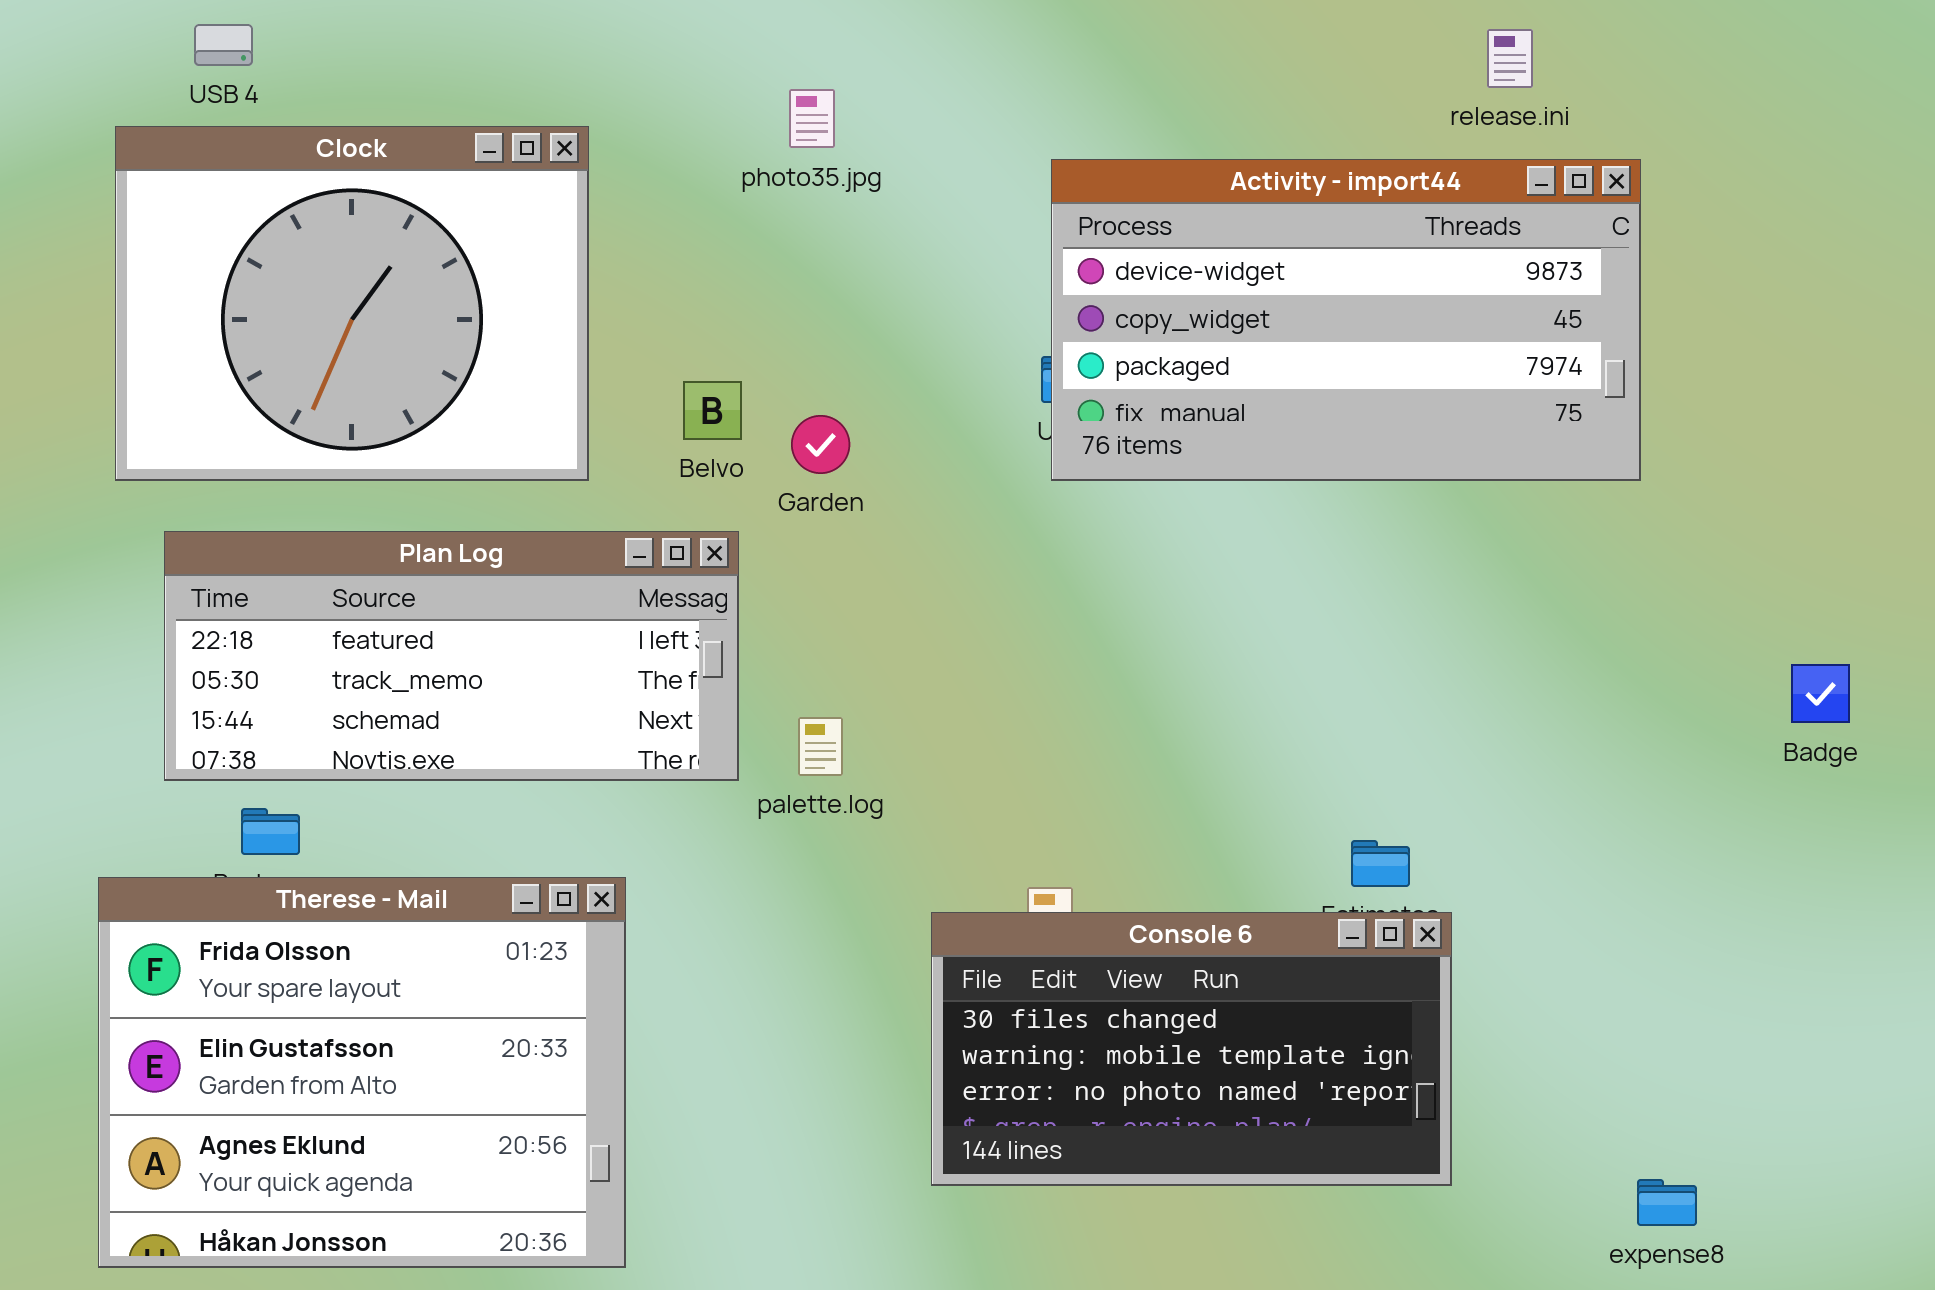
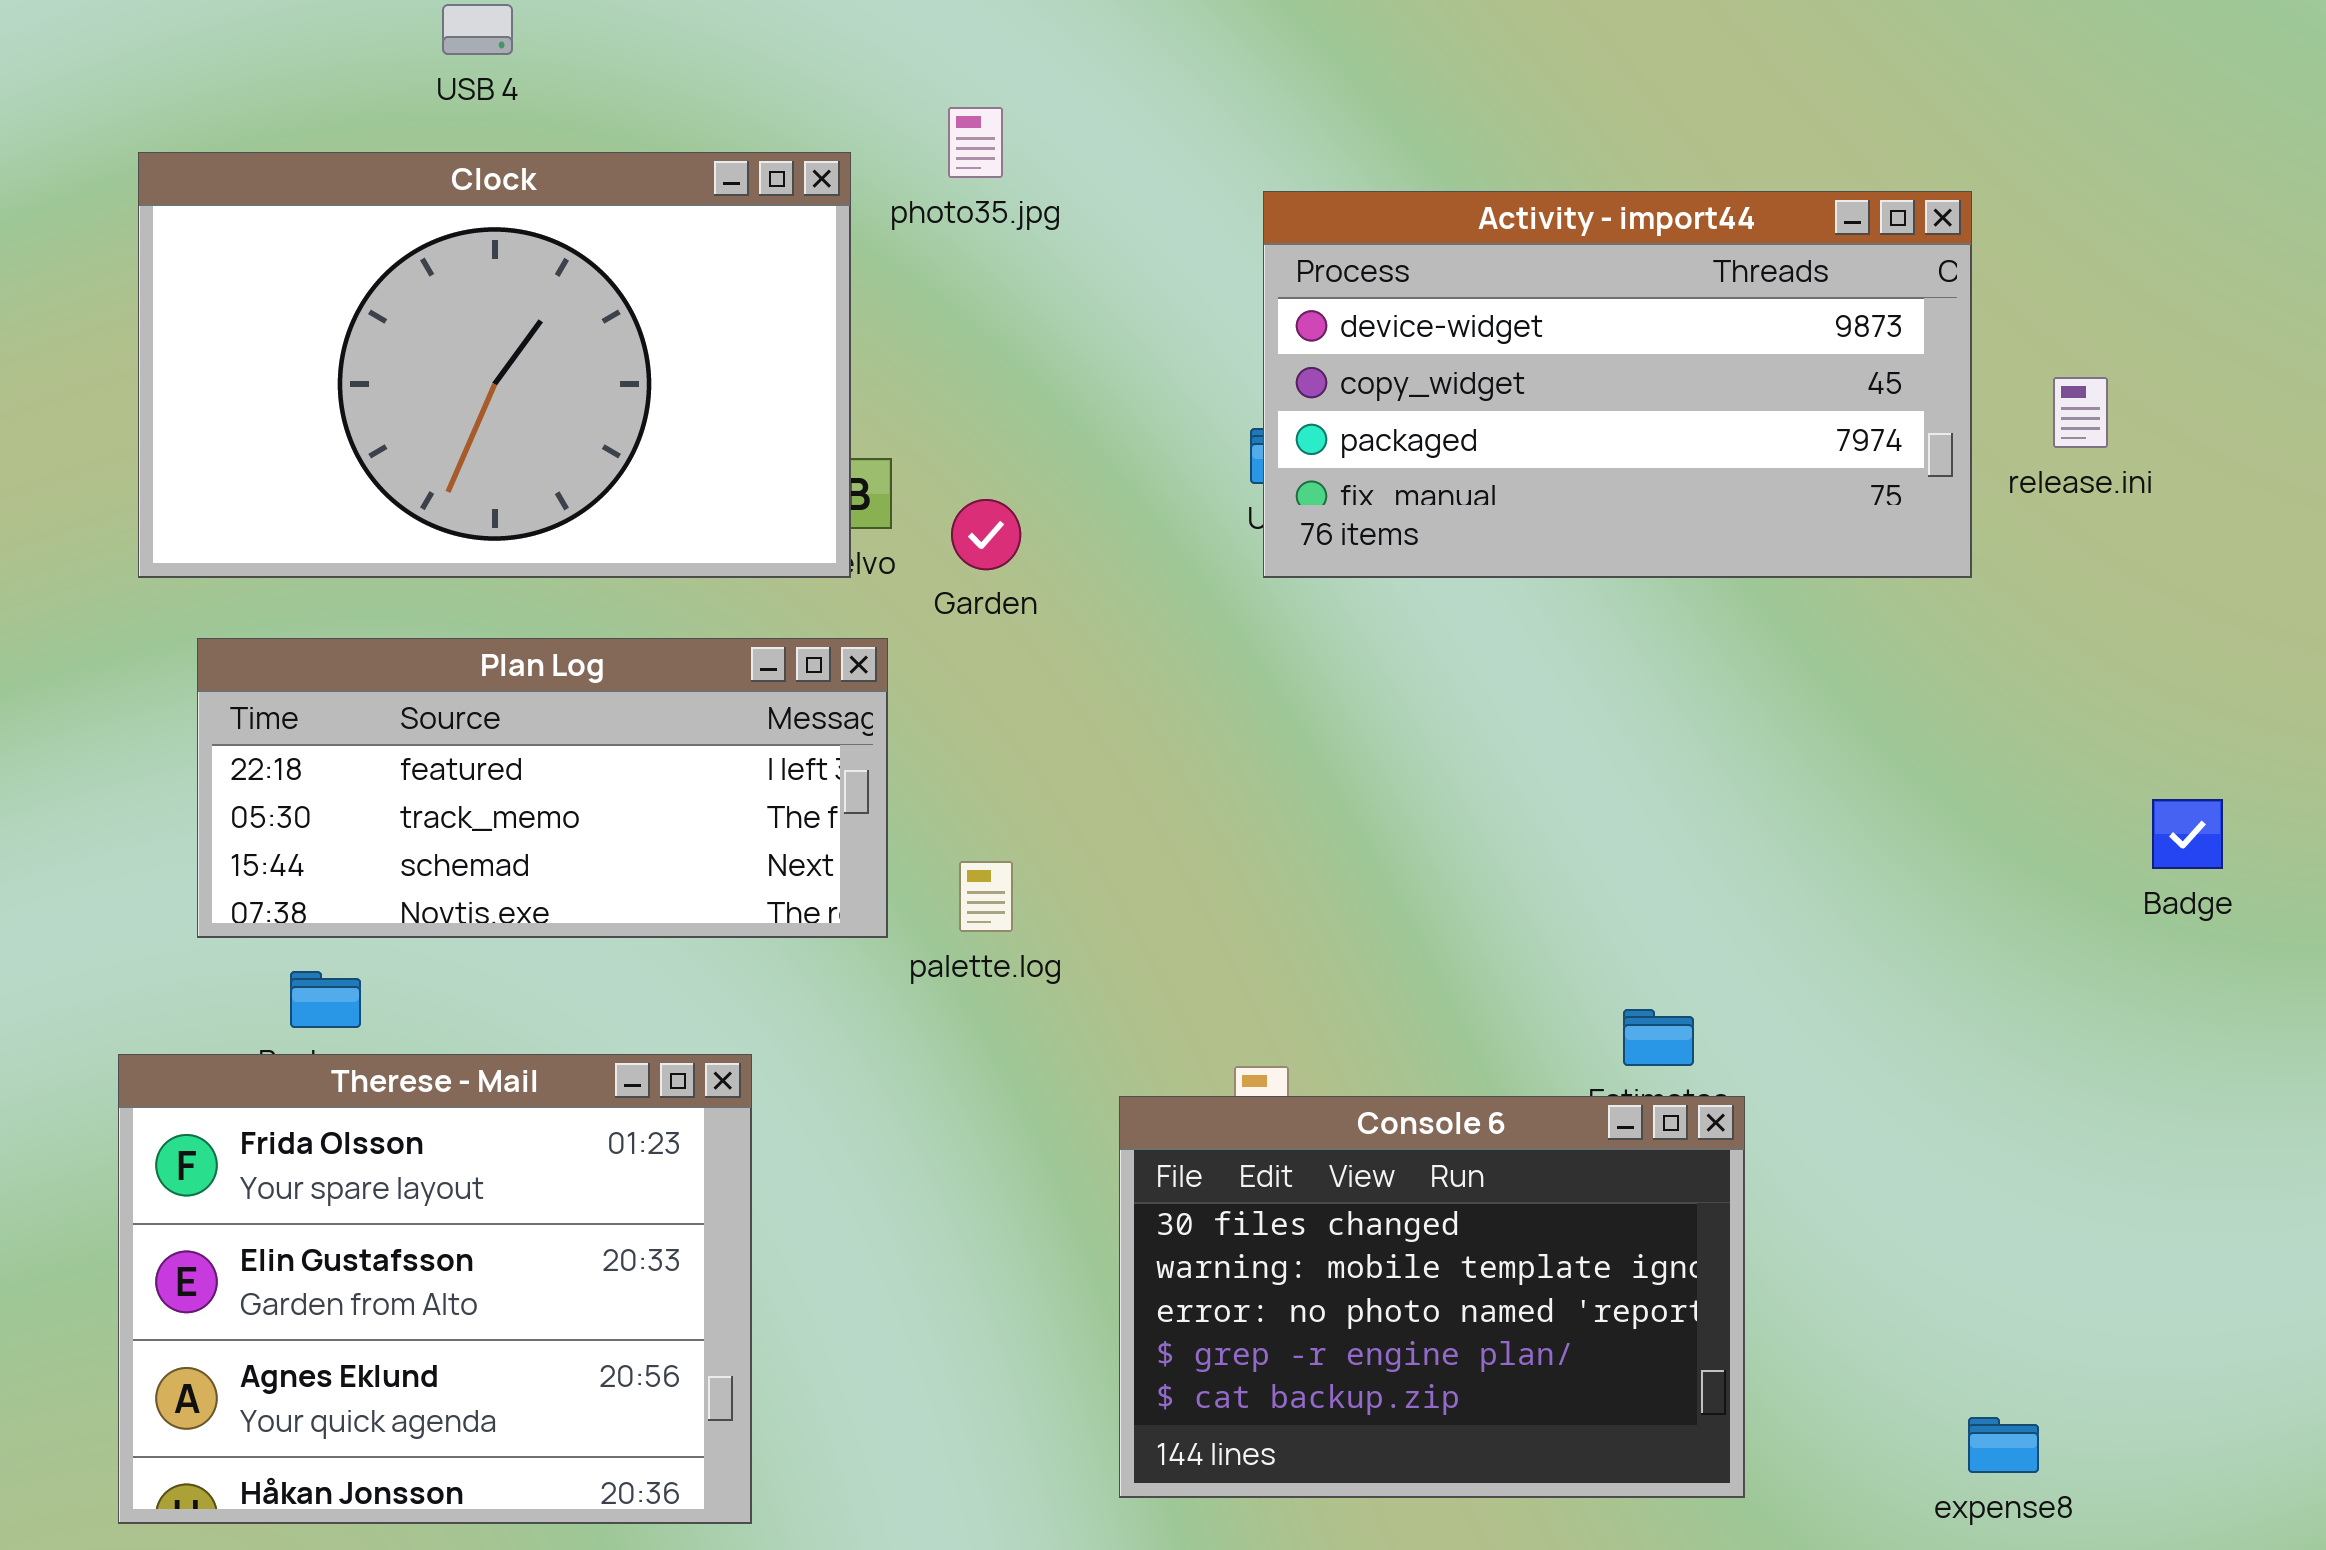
USB 4: [194,24,253,66] -> [442,4,513,55], moved
release.ini: [1487,29,1533,88] -> [2053,377,2108,448], moved
Clock: [115,126,589,481] -> [138,152,851,578], resized
Console 6: [931,912,1452,1186] -> [1119,1096,1745,1498], resized

